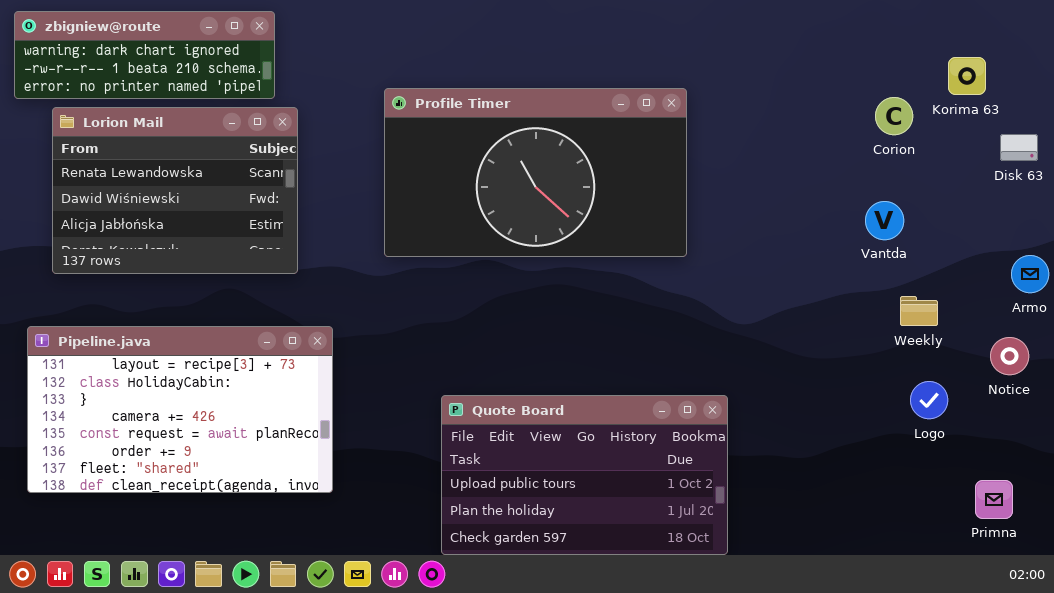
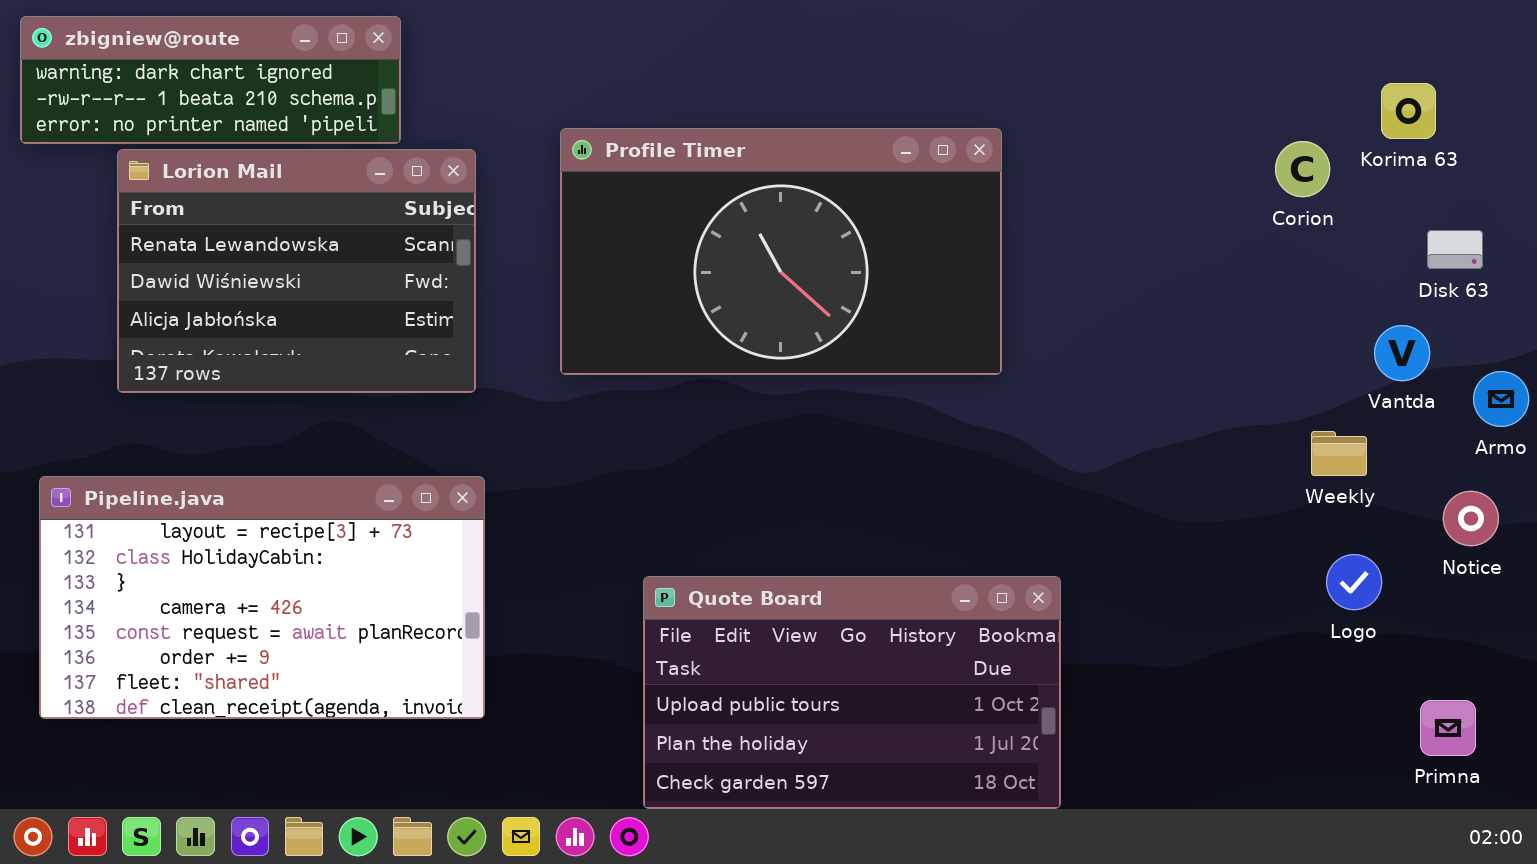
Lorion Mail: [52,107,298,274] -> [117,149,476,393], moved
Disk 63: [1000,134,1038,161] -> [1427,230,1483,269], moved
Vantda: [865,201,904,240] -> [1374,325,1430,381], moved

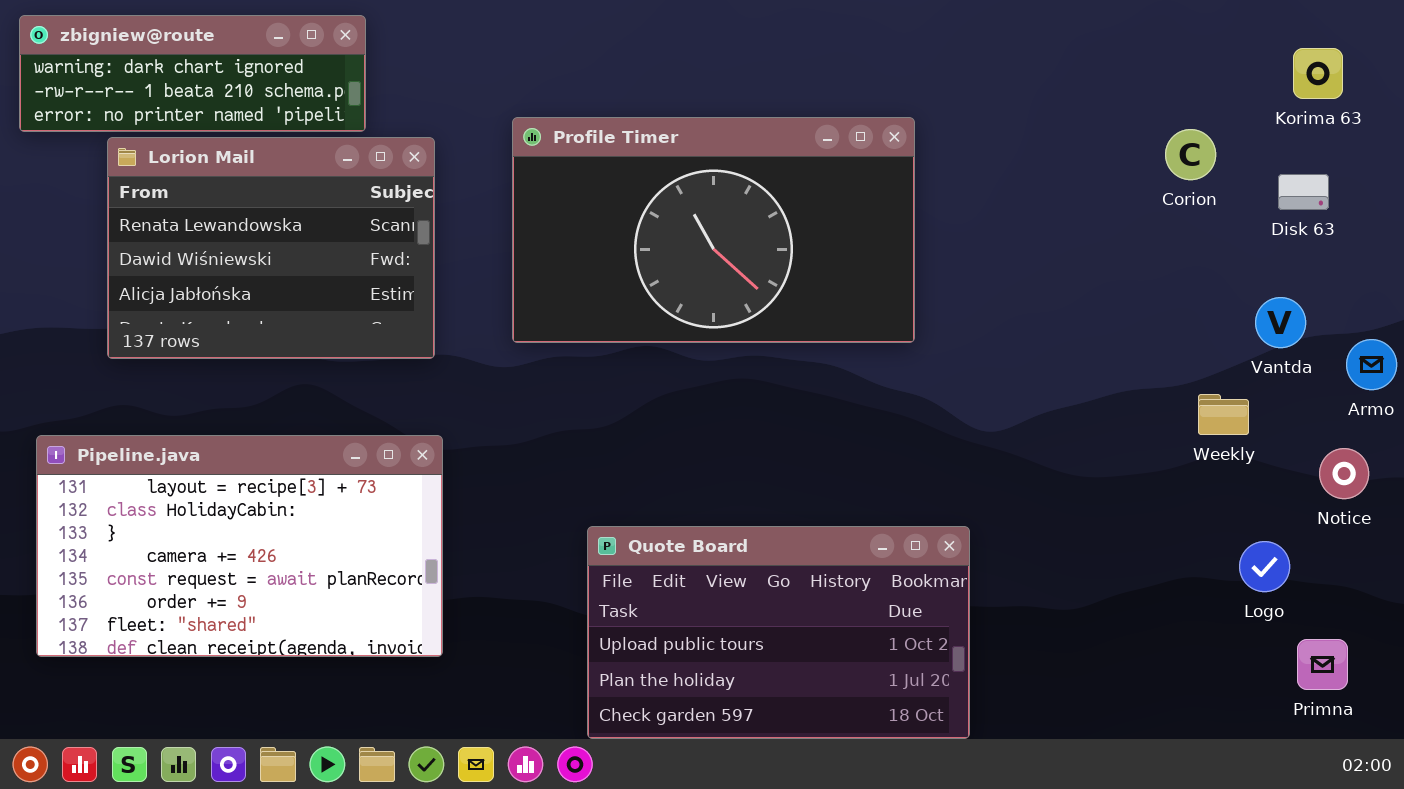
Korima 63: [1381,83,1436,139] -> [1293,48,1343,99], moved
Disk 63: [1427,230,1483,269] -> [1278,174,1329,210], moved
Logo: [1326,554,1382,610] -> [1239,541,1290,592], moved

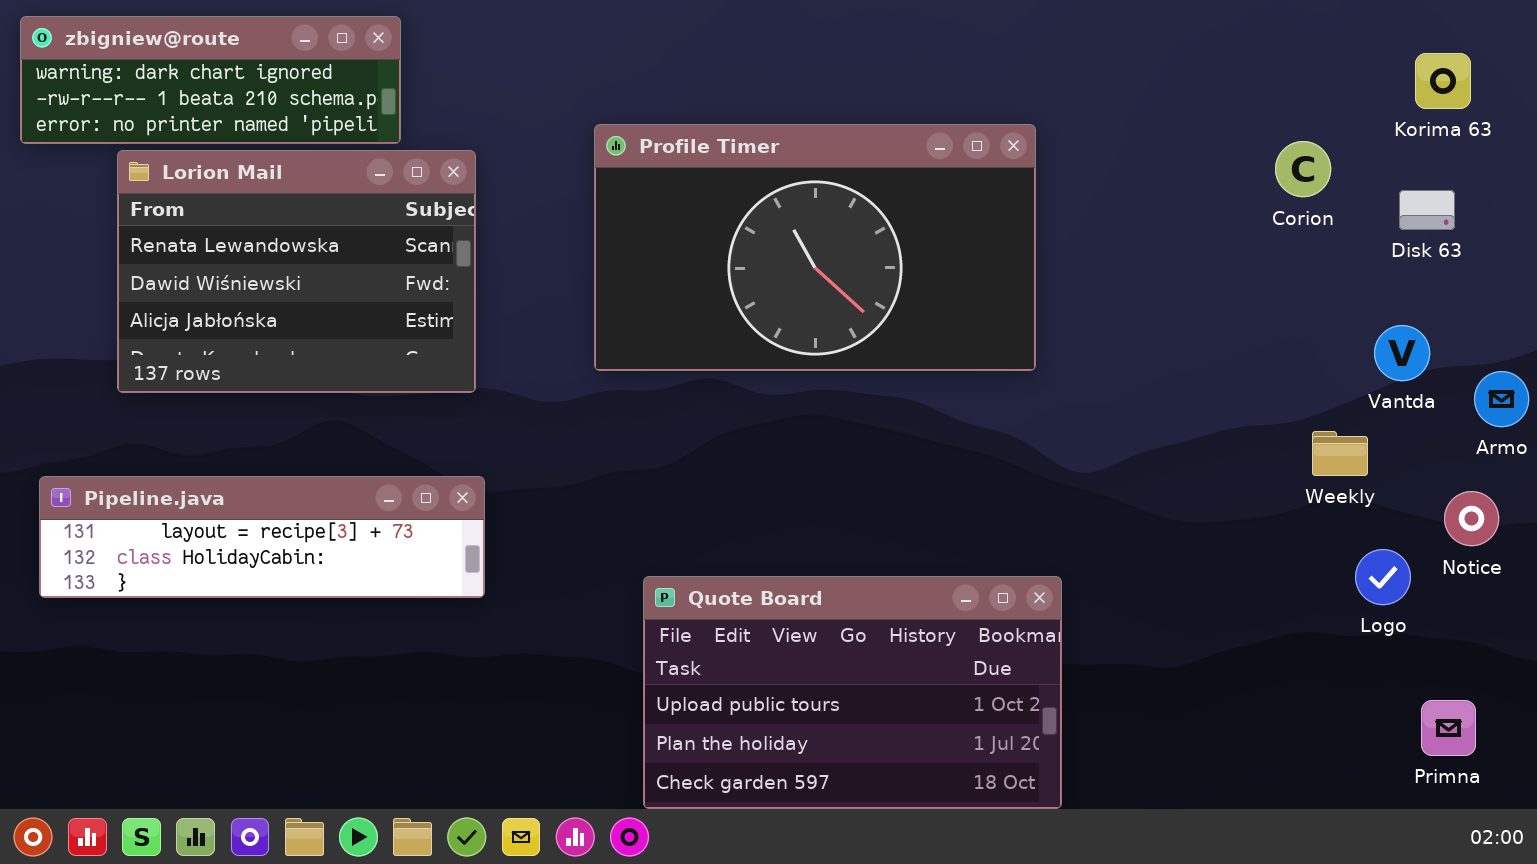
Profile Timer: [512,117,915,343] -> [594,124,1036,371], moved
Pipeline.java: [36,435,443,657] -> [39,476,485,598], resized
Logo: [1239,541,1290,592] -> [1355,549,1411,605], moved

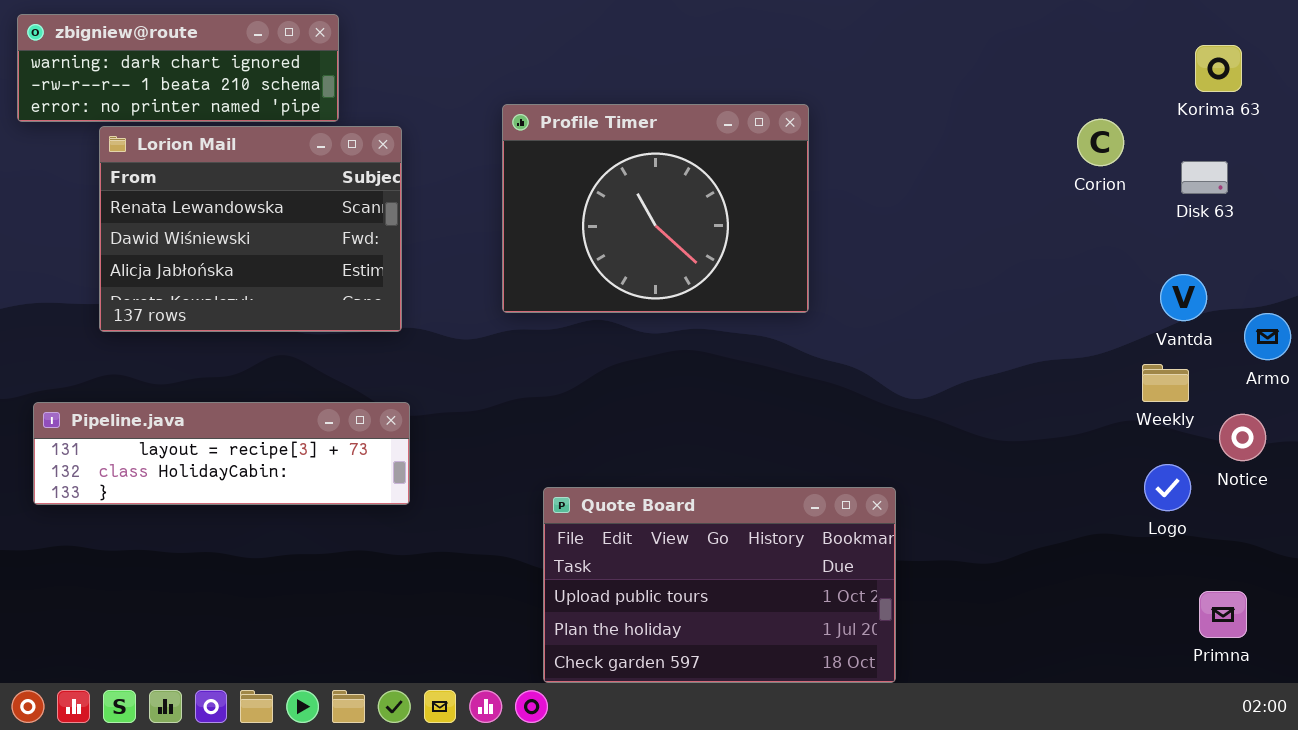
Profile Timer: [594,124,1036,371] -> [502,104,809,313], resized
Weekly: [1312,431,1368,476] -> [1142,364,1189,402], moved

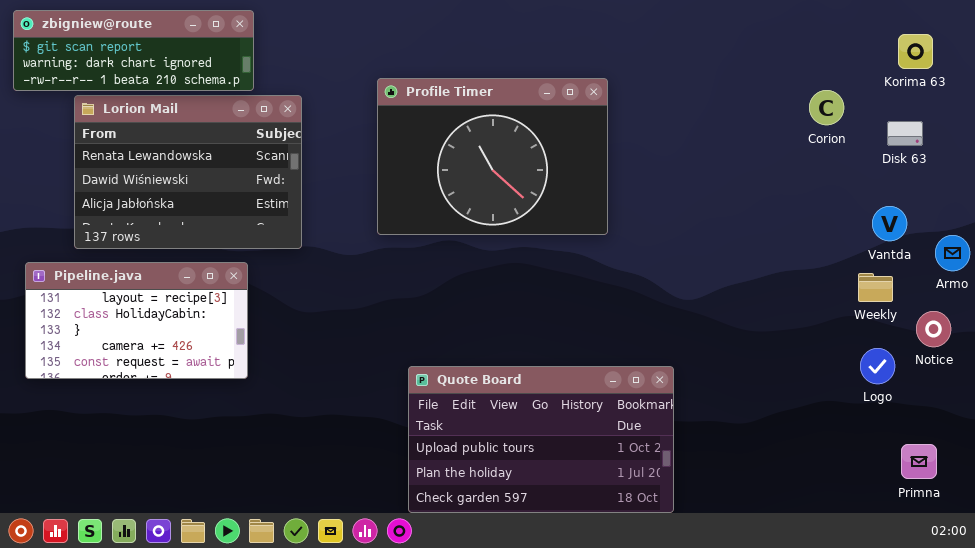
zbigniew@route: [17,14,339,122] -> [13,10,254,91], scrolled up 1 row
Pipeline.java: [33,402,410,505] -> [25,262,248,379], resized

